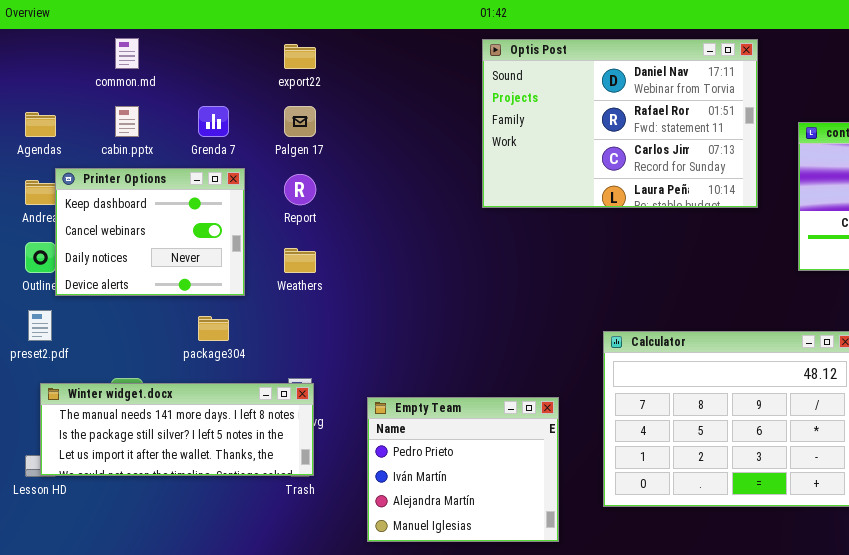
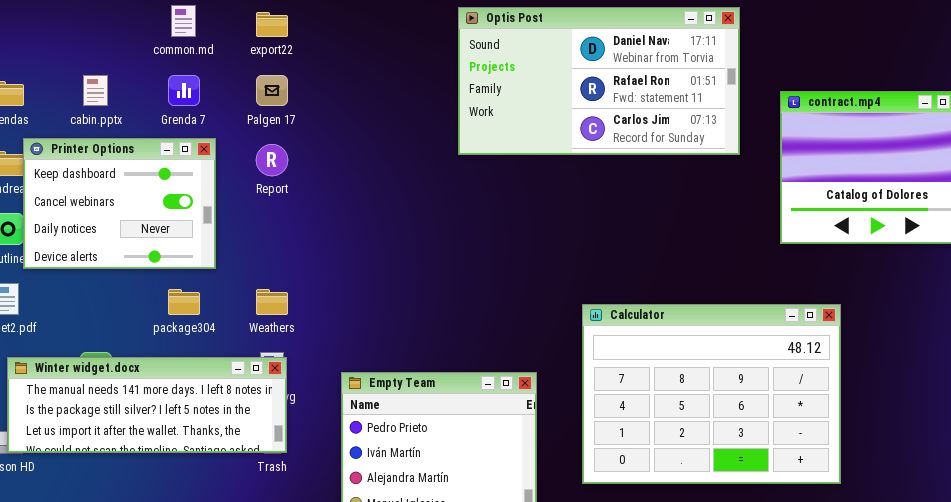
common.md: [115,38,139,69] -> [171,5,196,37], moved
Optis Post: [482,39,758,208] -> [458,7,740,155], resized
Weathers: [284,248,316,273] -> [256,289,288,315], moved

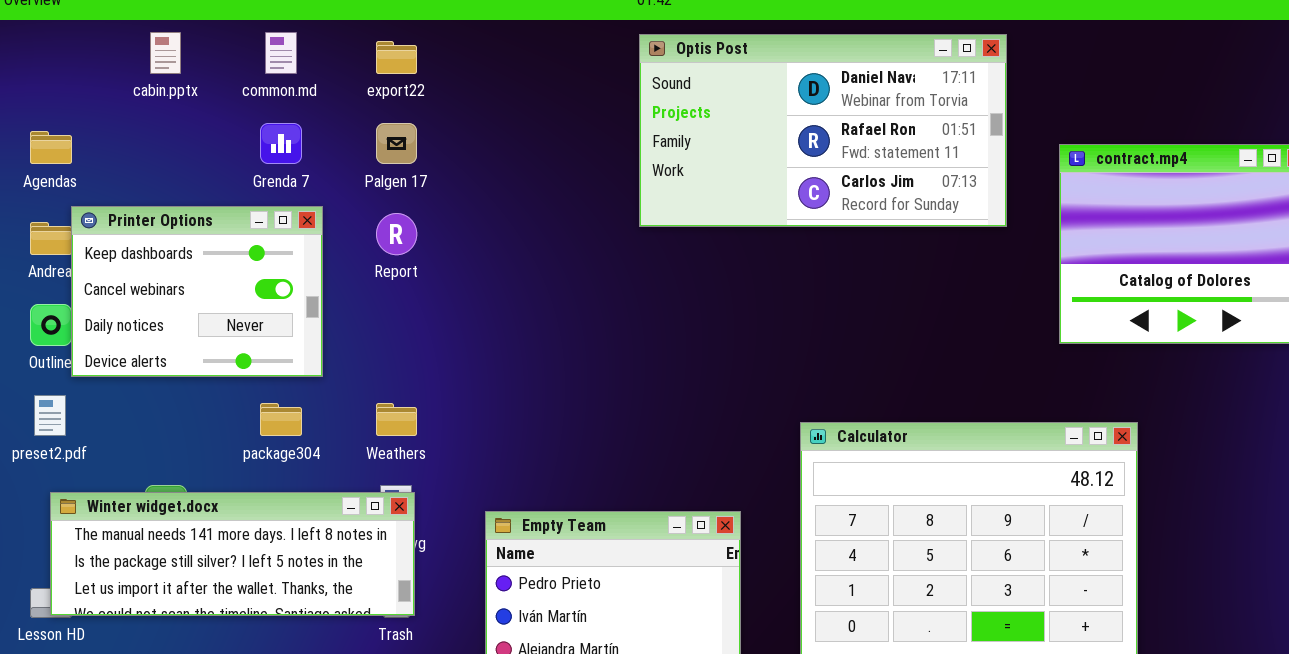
cabin.pptx: [83,75,108,106] -> [150,32,181,74], moved

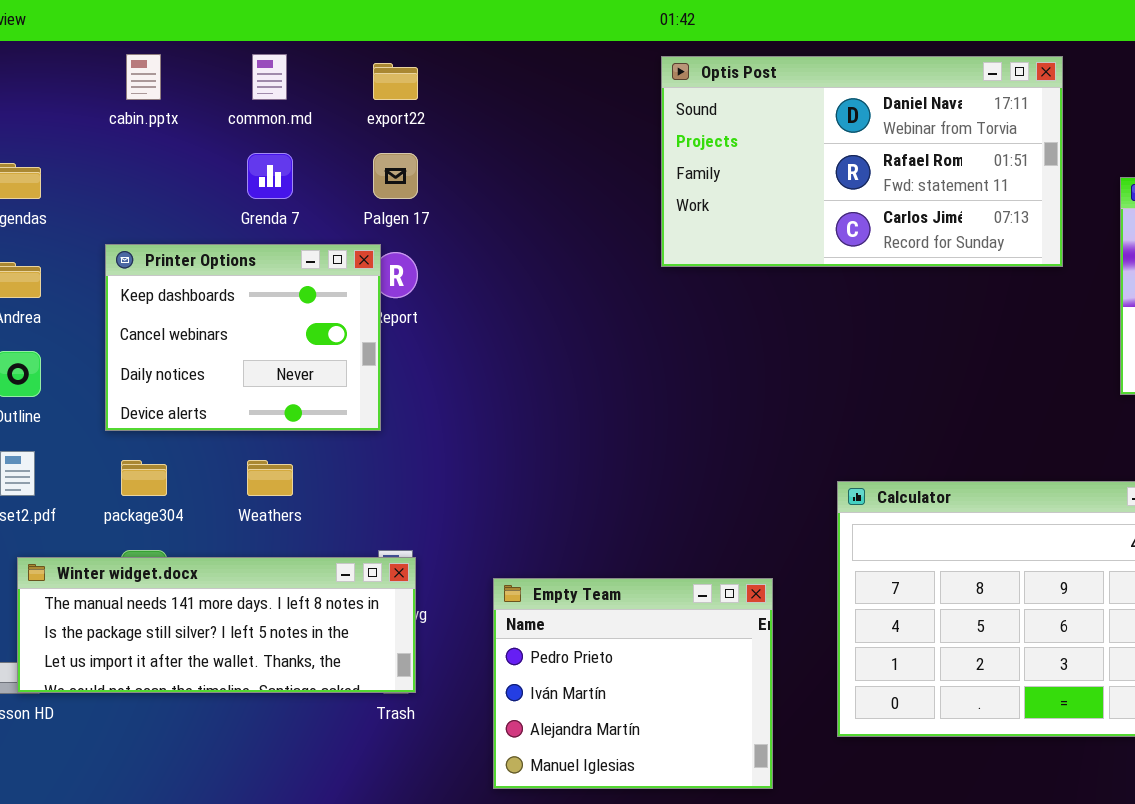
Printer Options: [71,206,323,377] -> [105,244,381,431], moved
package304: [260,403,302,436] -> [121,460,167,496], moved
Weathers: [376,403,417,436] -> [247,460,293,496], moved

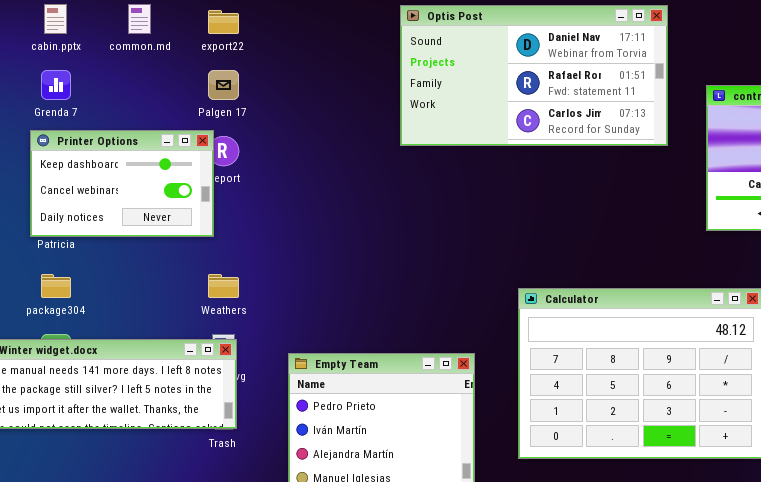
Grenda 7: [247,153,293,199] -> [41,70,71,100], moved
Printer Options: [105,244,381,431] -> [30,130,214,237], resized
Weathers: [247,460,293,496] -> [208,274,239,298], moved

